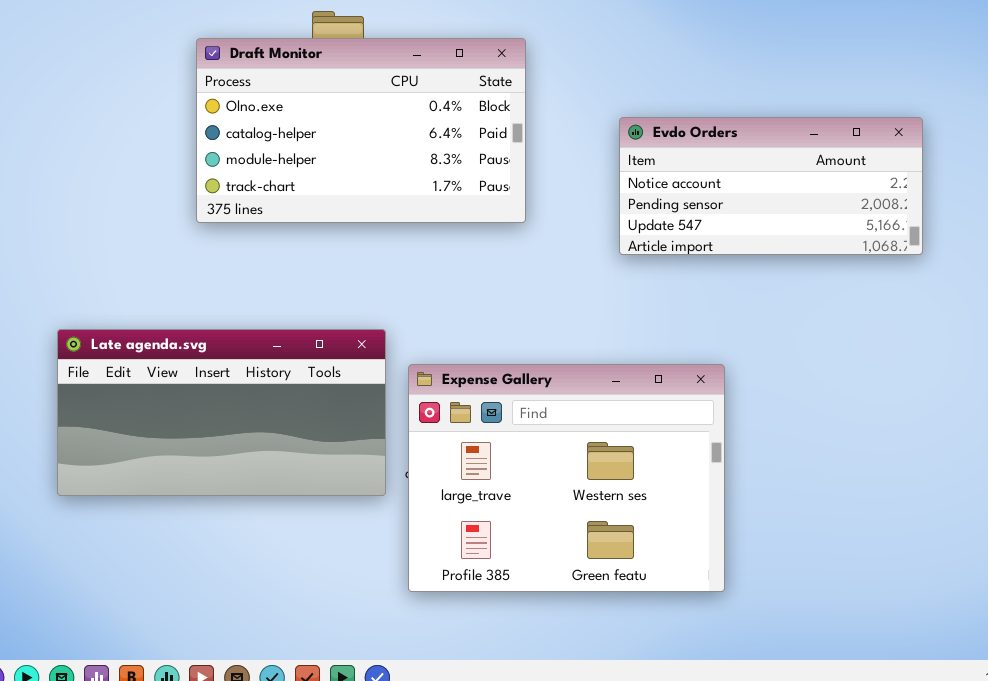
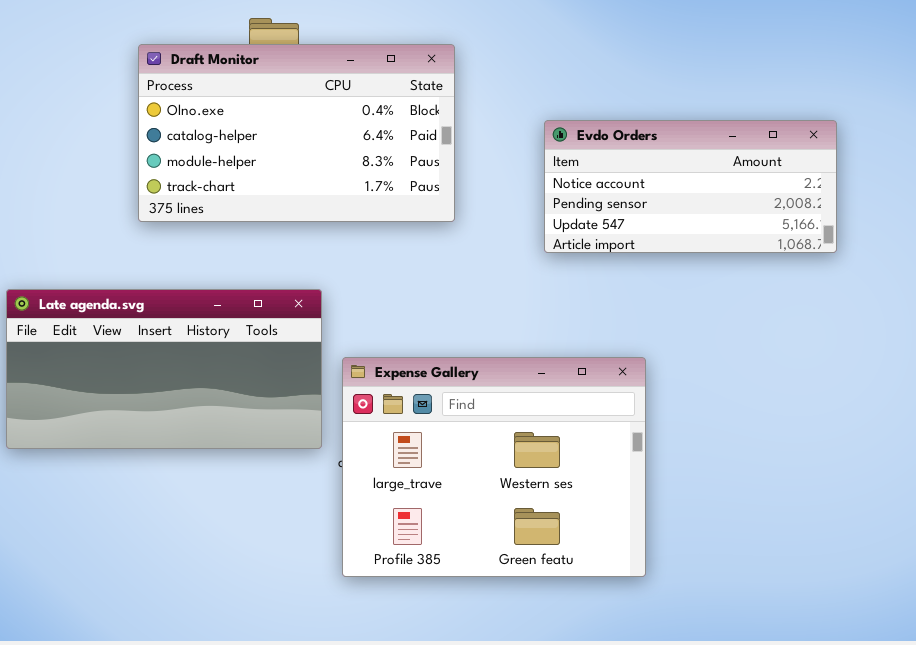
Late agenda.svg: [57,329,386,496] -> [6,289,322,449], moved

